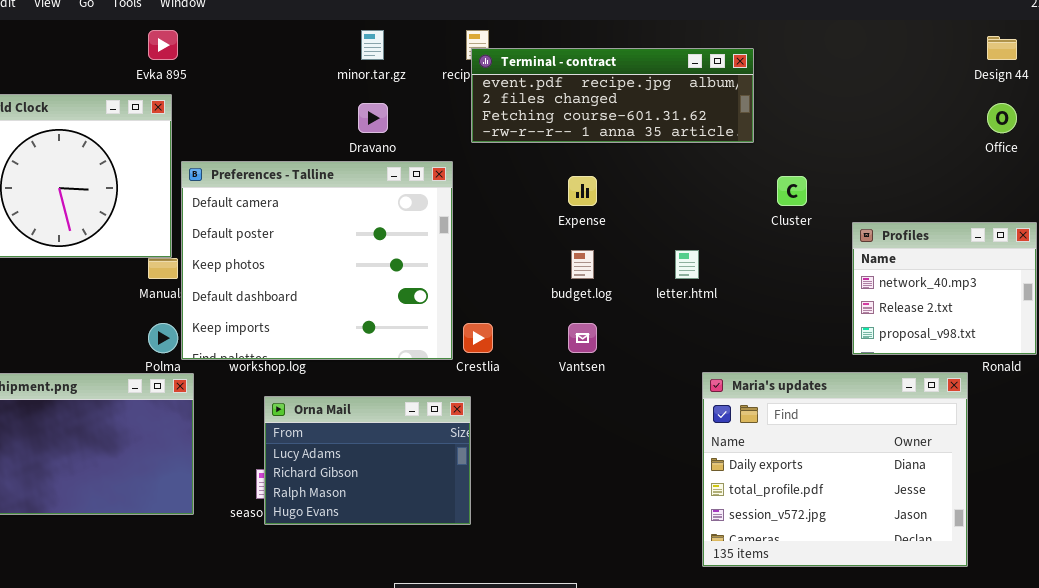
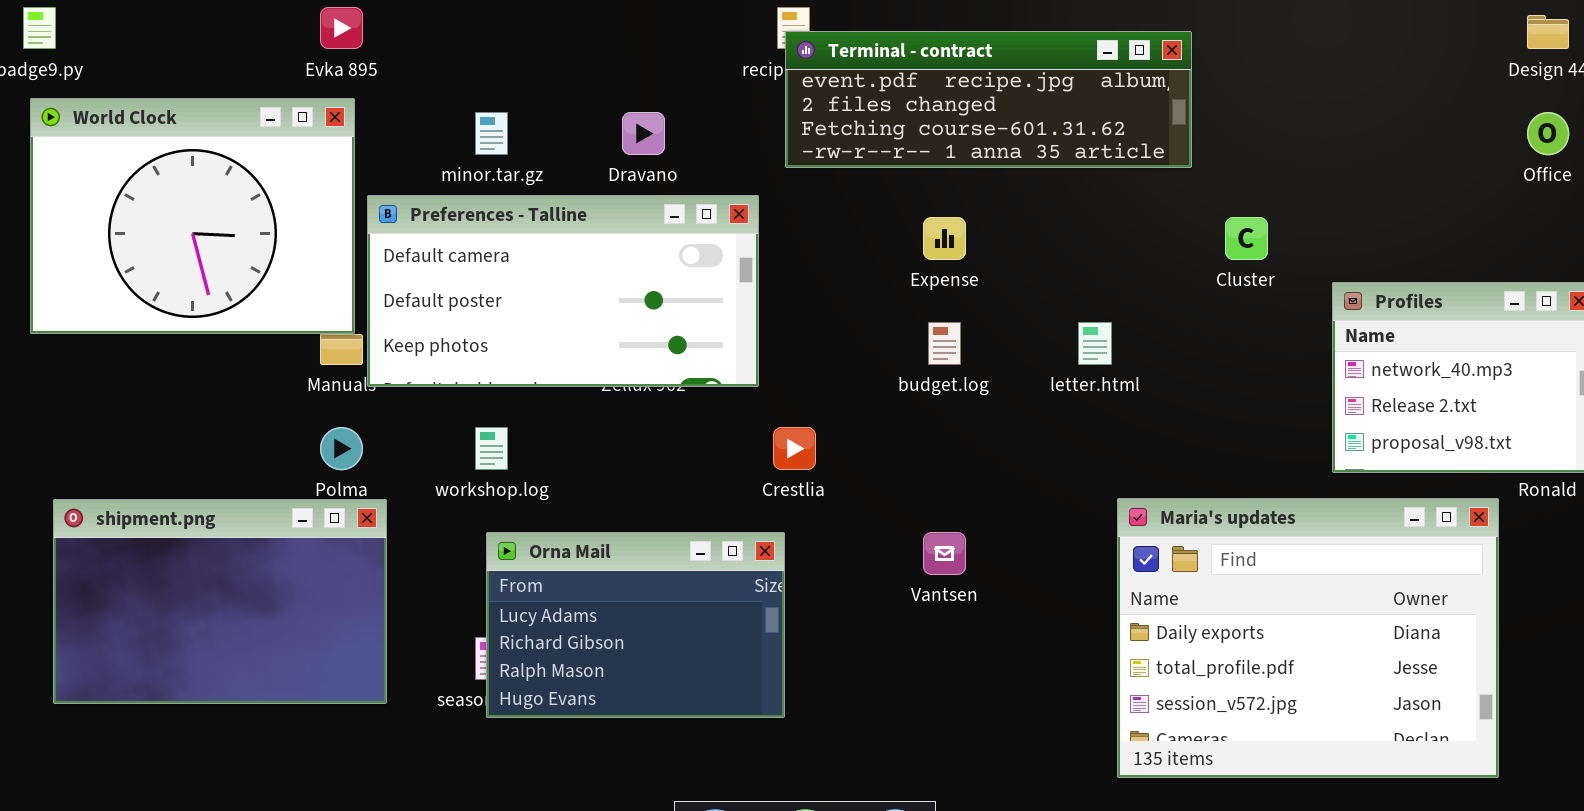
minor.tar.gz: [361,30,384,60] -> [475,112,508,155], moved
Preferences - Talline: [181,161,453,360] -> [367,195,759,387], resized
Vantsen: [568,323,597,353] -> [923,532,966,575], moved

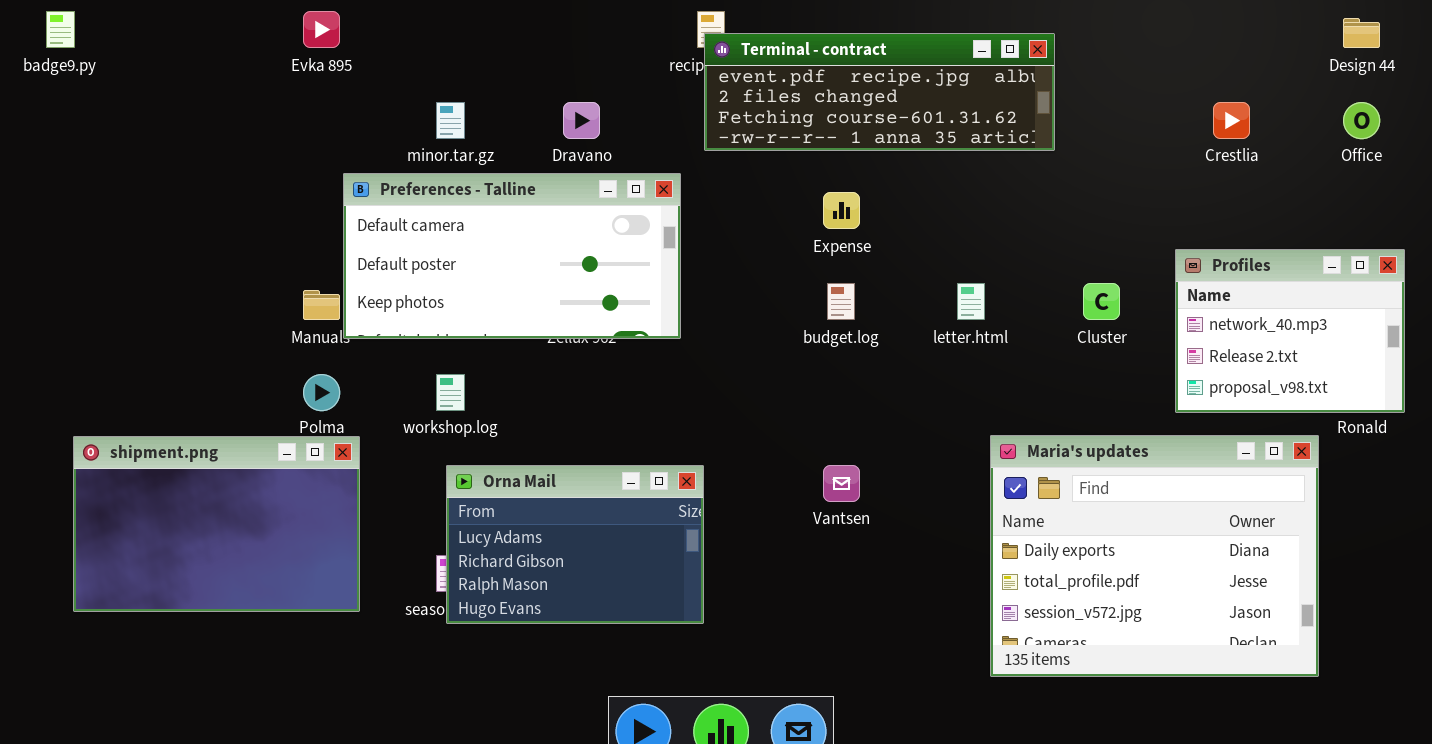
World Clock: [30,98,355,334] -> none, closed
Cluster: [1225,217,1268,260] -> [1083,283,1120,320], moved
Crestlia: [773,427,816,470] -> [1213,102,1250,139], moved

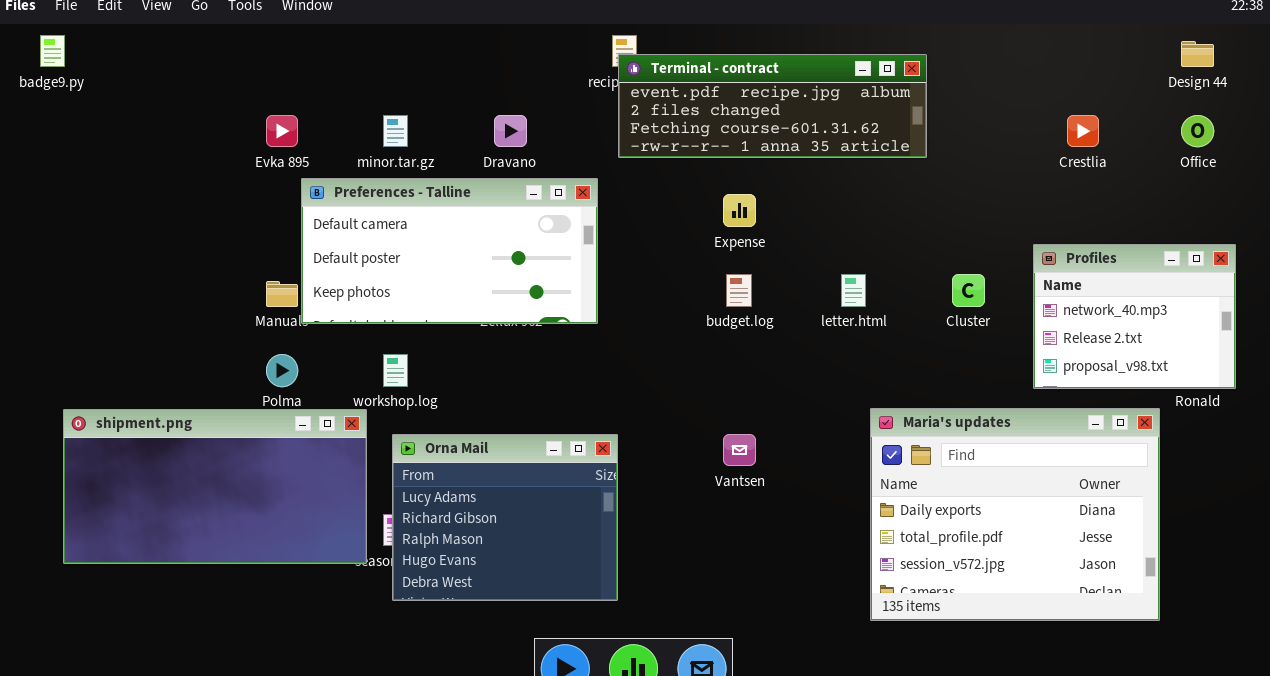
Evka 895: [303,11,340,48] -> [266,115,298,147], moved
shipment.png: [73,436,360,612] -> [63,409,367,564], resized
Orna Mail: [446,465,704,624] -> [392,434,618,601], resized

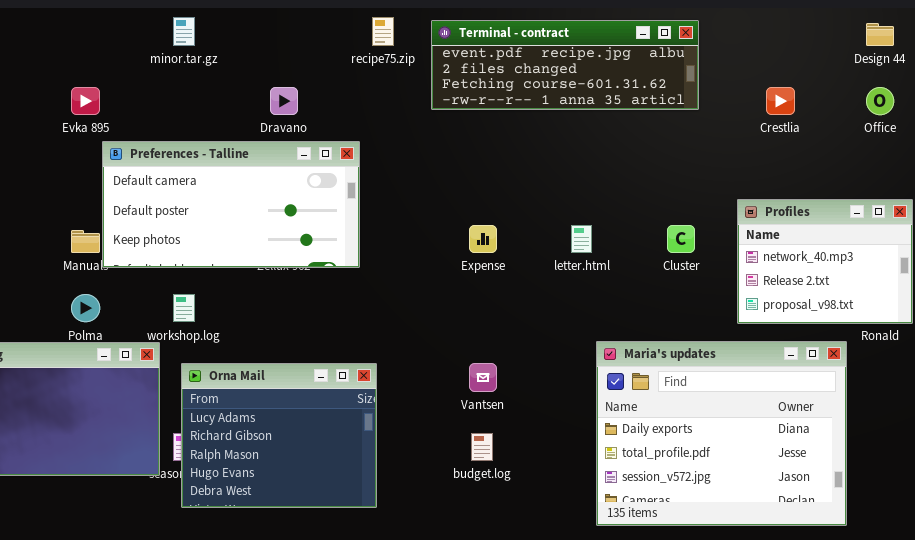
Terminal - contract: [618,54,927,158] -> [431,20,699,110], moved
minor.tar.gz: [383,115,408,147] -> [173,17,195,46], moved
Expense: [723,194,756,227] -> [469,225,497,253], moved
budget.log: [726,274,752,307] -> [471,433,493,461], moved

